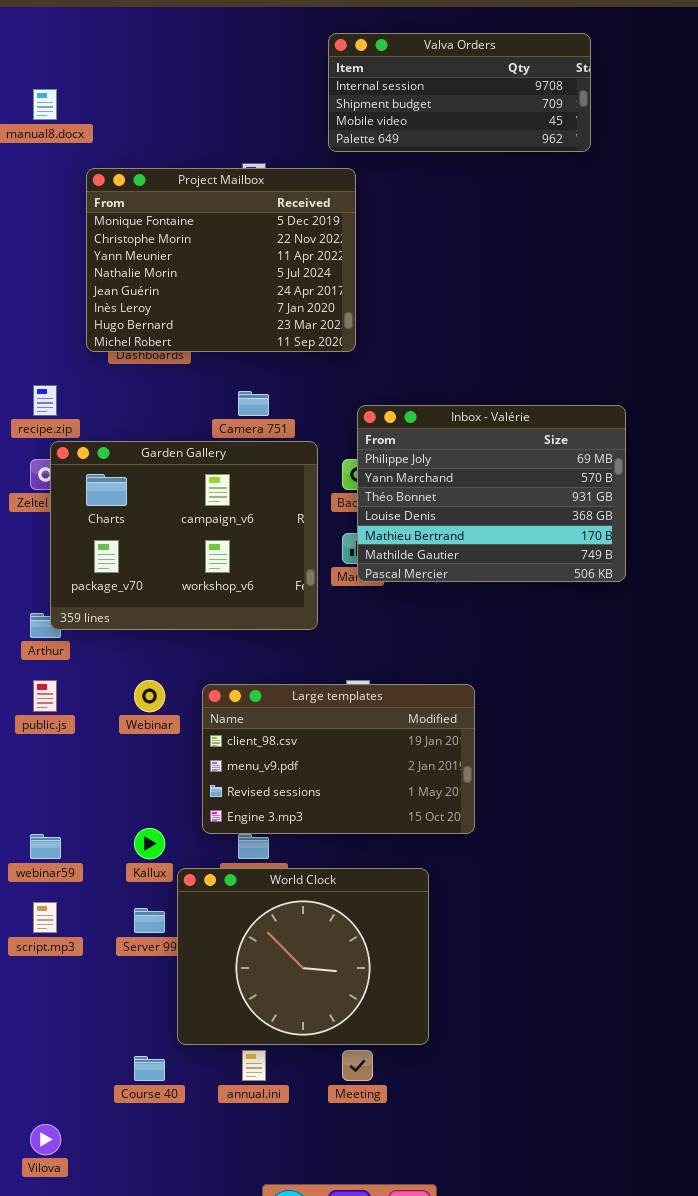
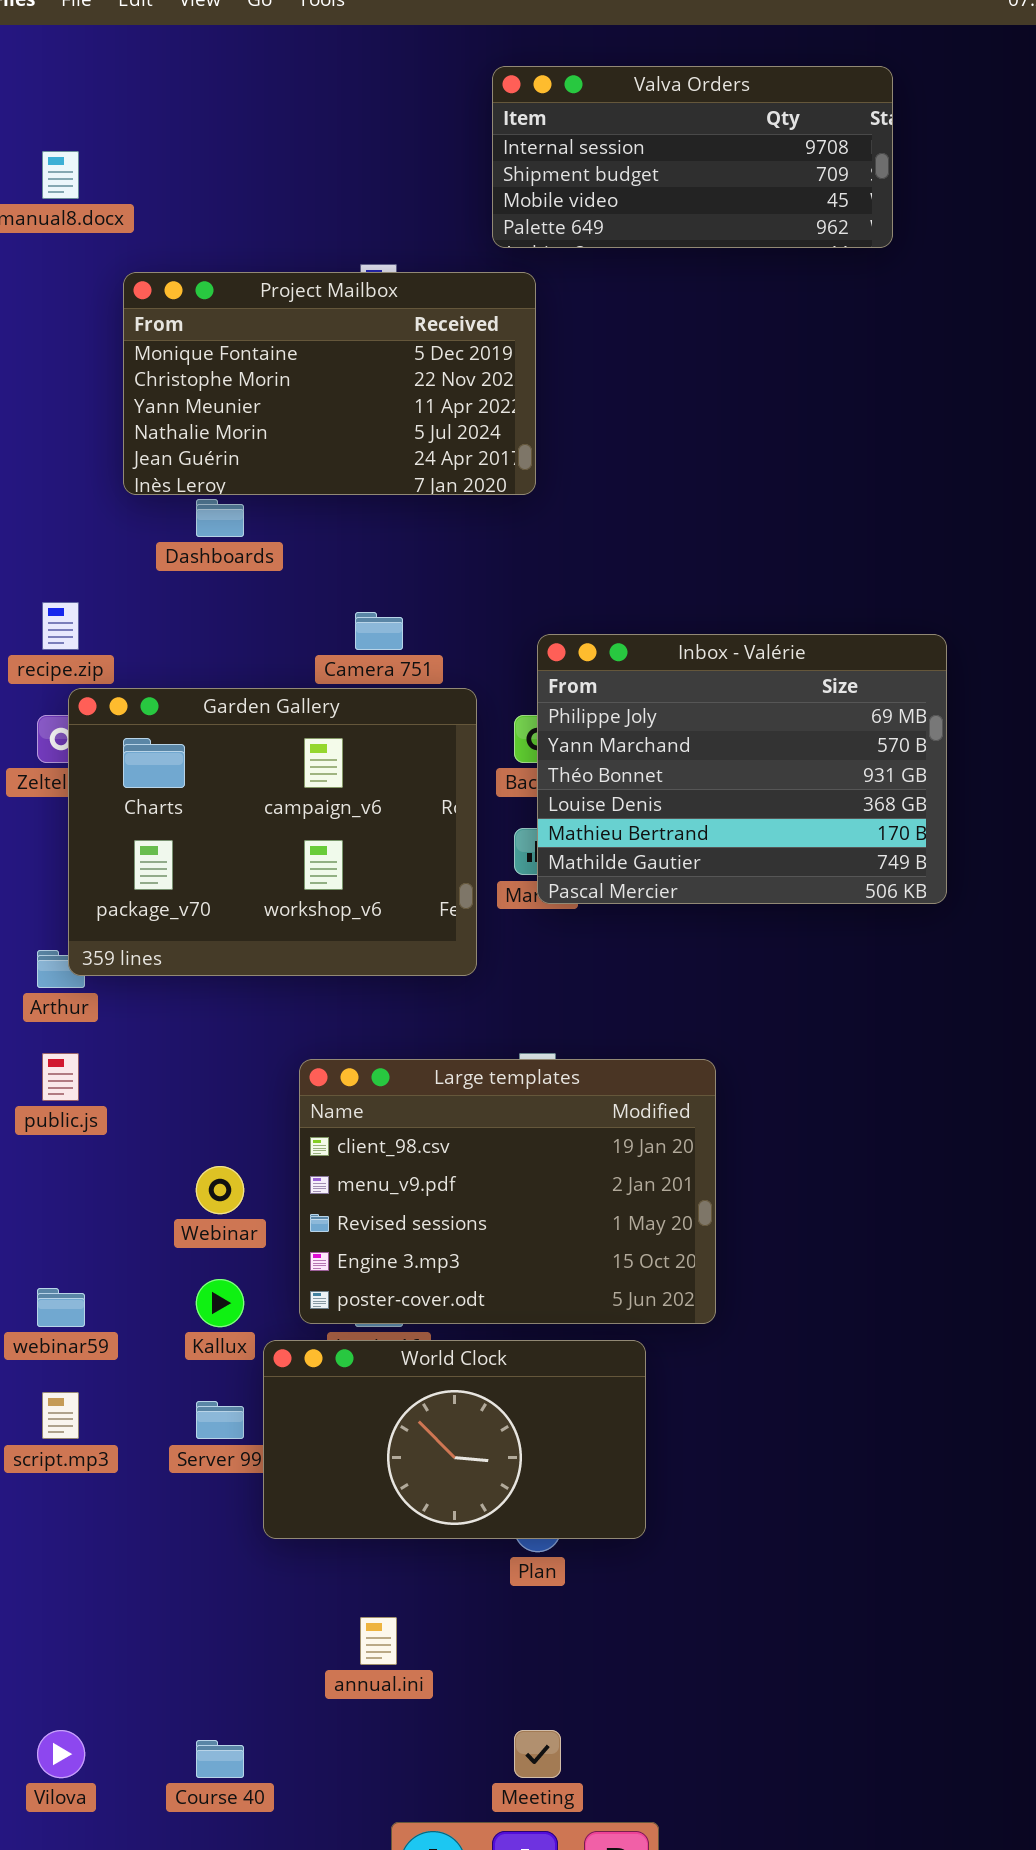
Project Mailbox: [86,168,356,352] -> [123,272,536,495], resized
Webinar: [134,680,165,712] -> [196,1166,244,1214], moved
Large templates: [202,684,475,834] -> [299,1059,716,1324], resized
World Clock: [177,868,429,1045] -> [263,1340,646,1539], resized
Meeting: [342,1050,373,1081] -> [514,1730,561,1778], moved
Course 40: [134,1056,165,1081] -> [196,1740,244,1778], moved

